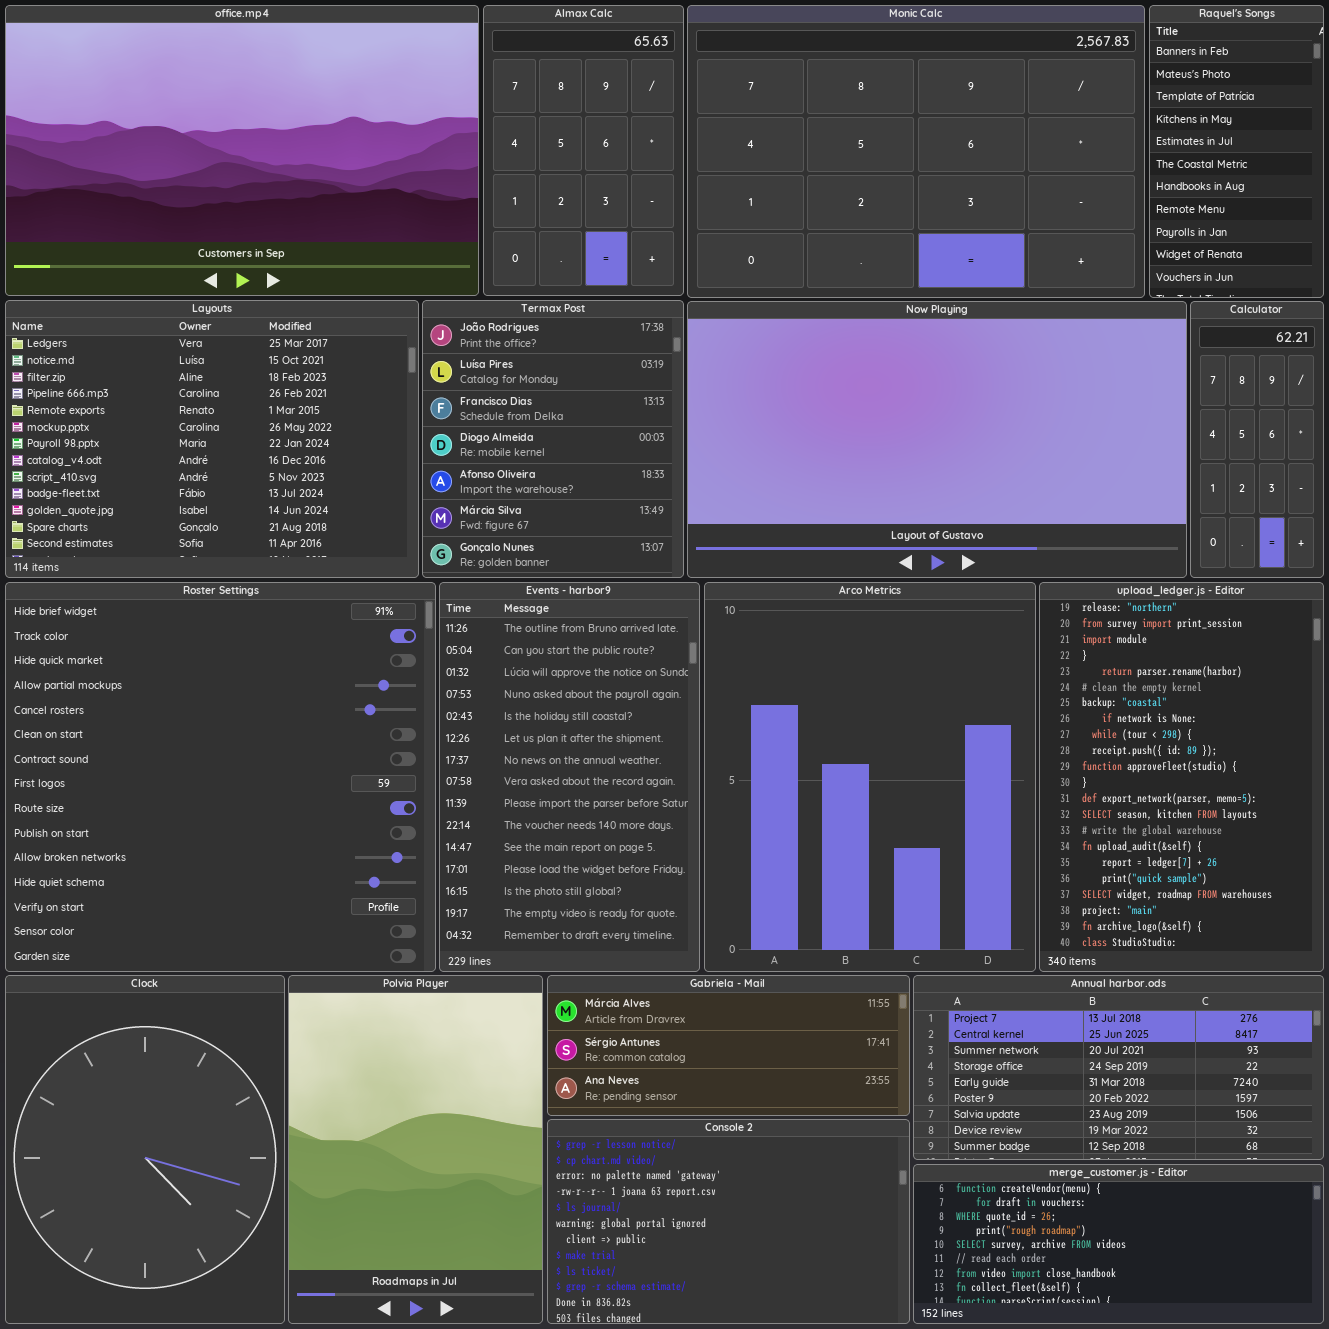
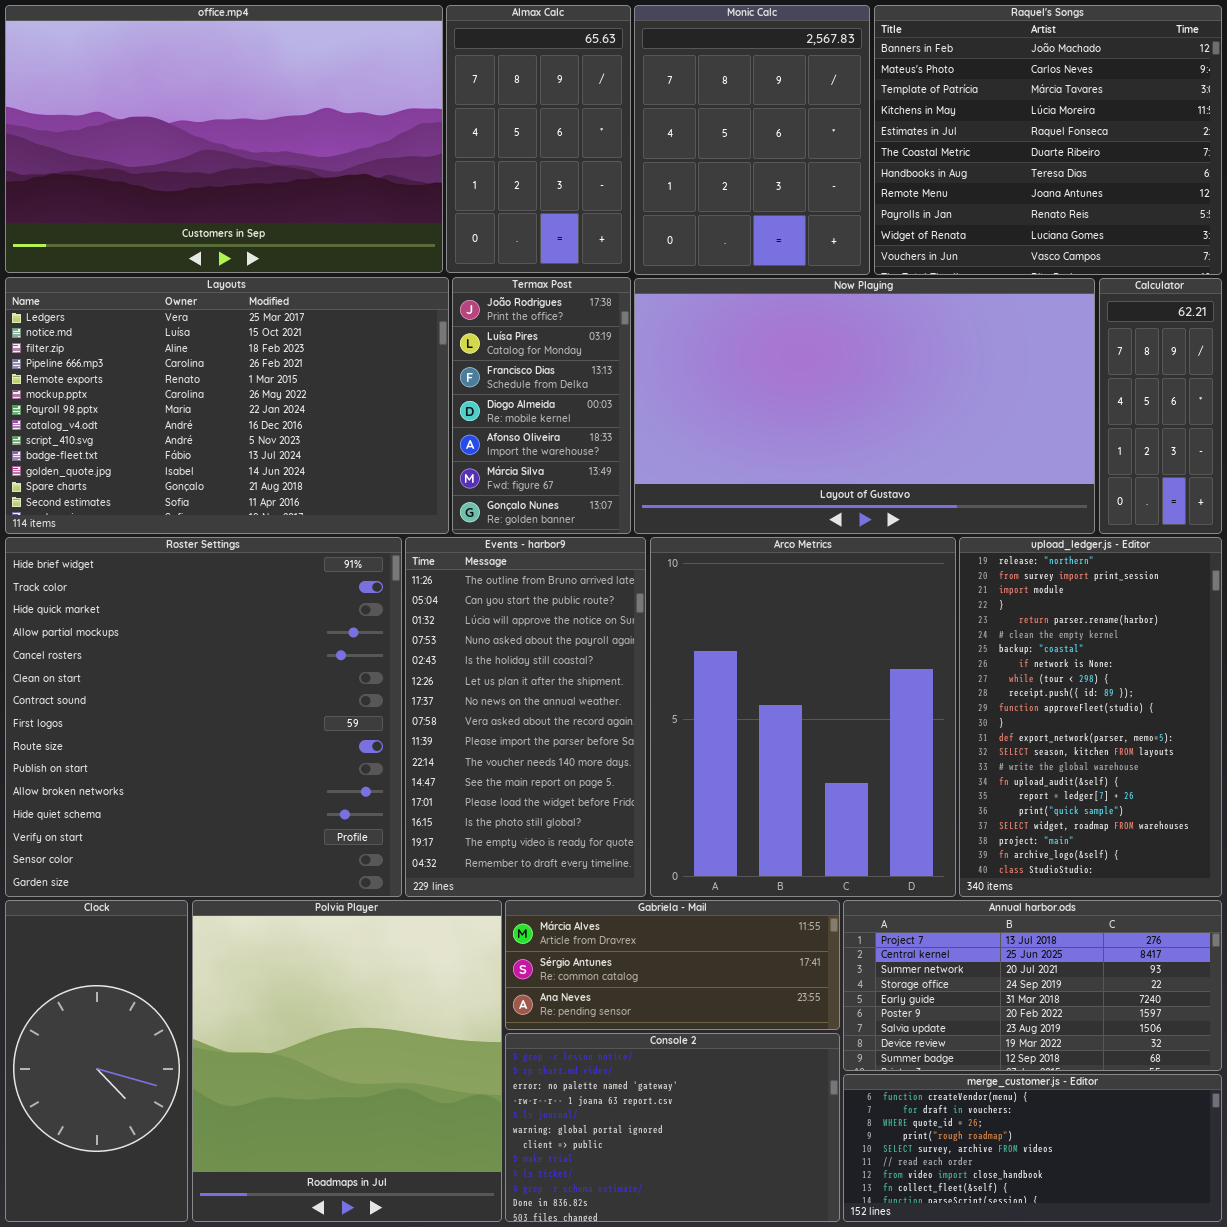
Monic Calc: [687,5,1145,298] -> [634,5,870,275], resized
Raquel's Songs: [1149,5,1324,298] -> [874,5,1222,275], resized
Layouts: [5,300,419,578] -> [5,277,449,534], resized
Termax Post: [422,300,684,578] -> [452,277,631,534], resized
Clock: [5,975,285,1324] -> [5,900,188,1222], resized
Polvia Player: [288,975,543,1324] -> [192,900,502,1222], resized

